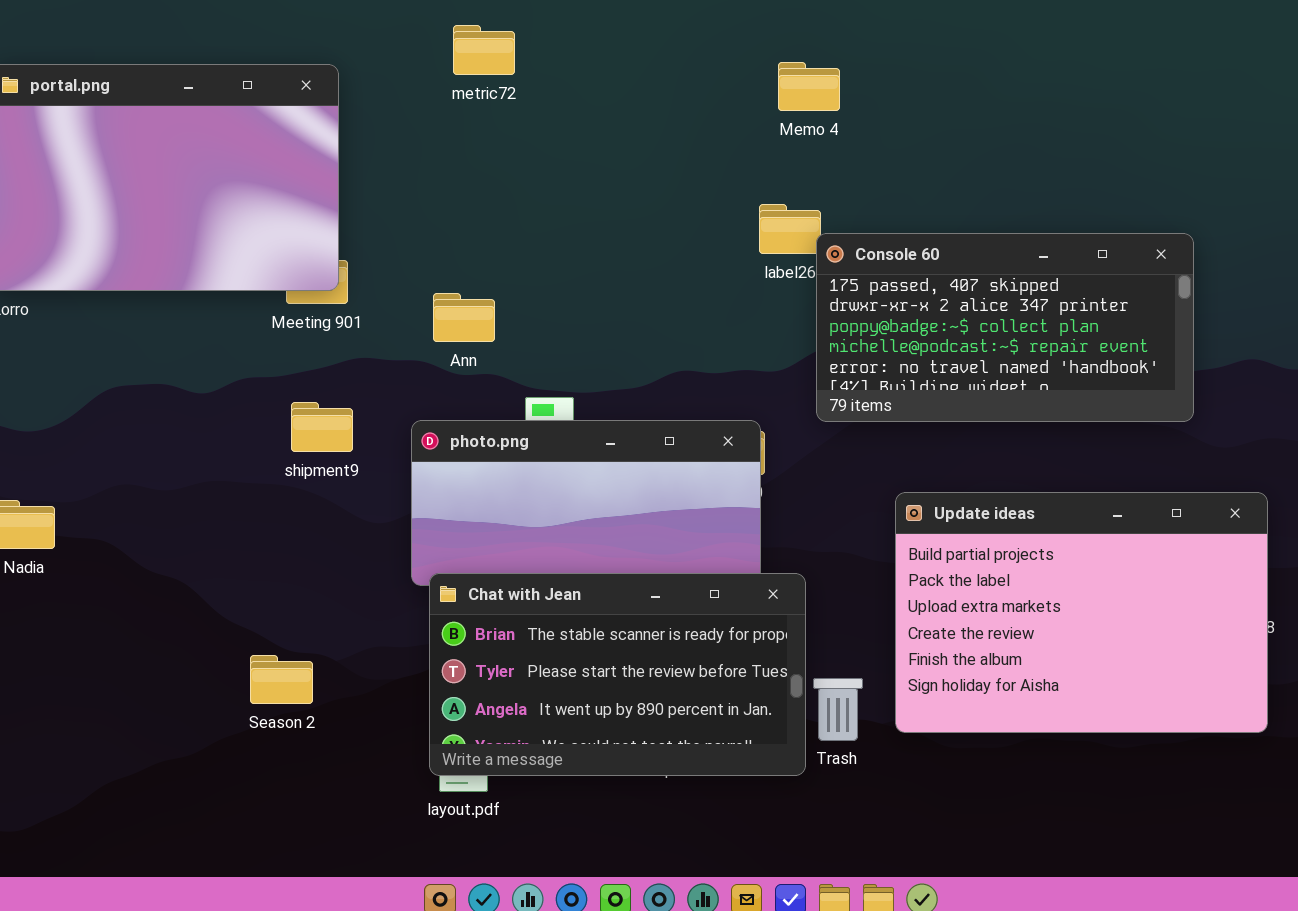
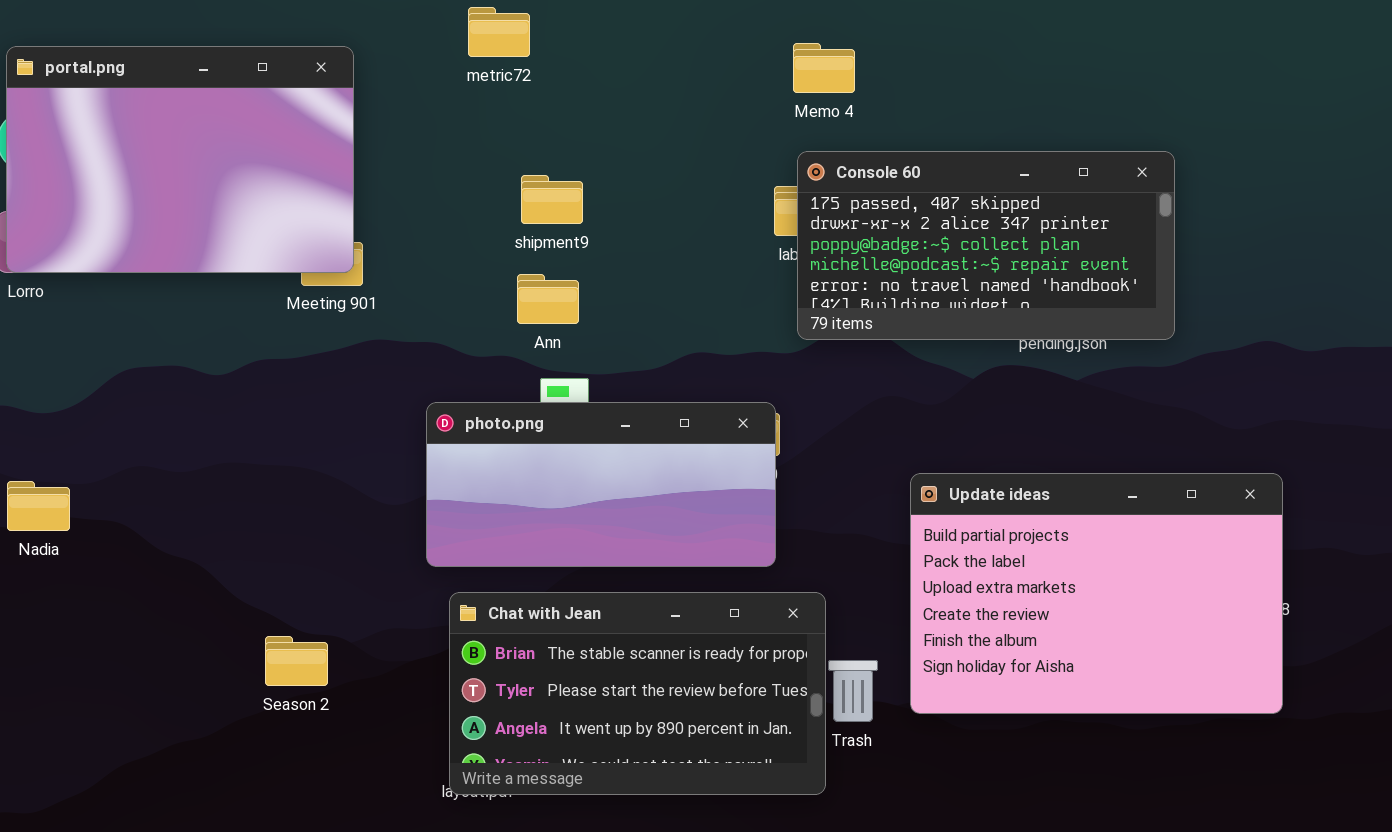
Console 60: [816,233,1194,422] -> [797,151,1175,340], moved
Ann: [433,293,495,342] -> [517,274,579,324], moved
shipment9: [291,402,353,452] -> [521,175,583,224], moved
Chat with Jean: [429,573,806,776] -> [449,592,826,795], moved

